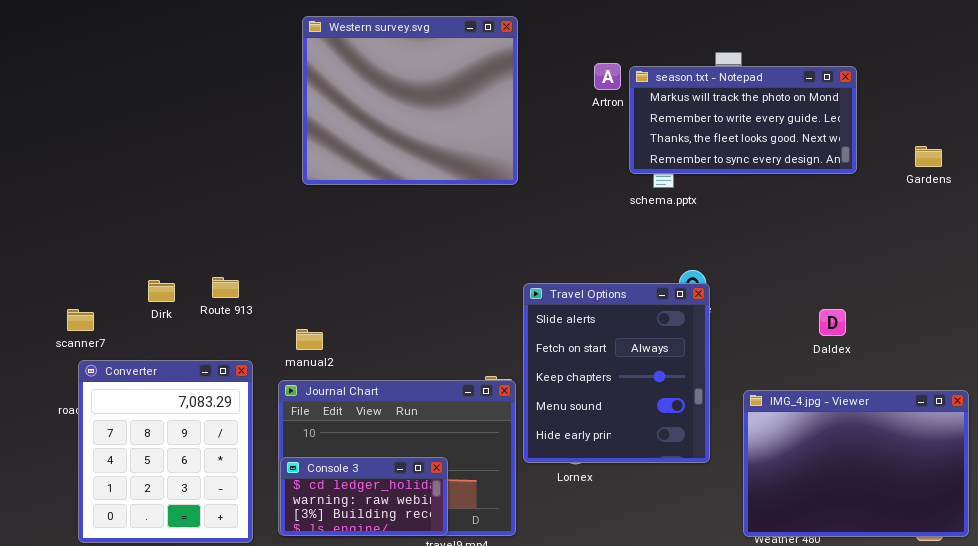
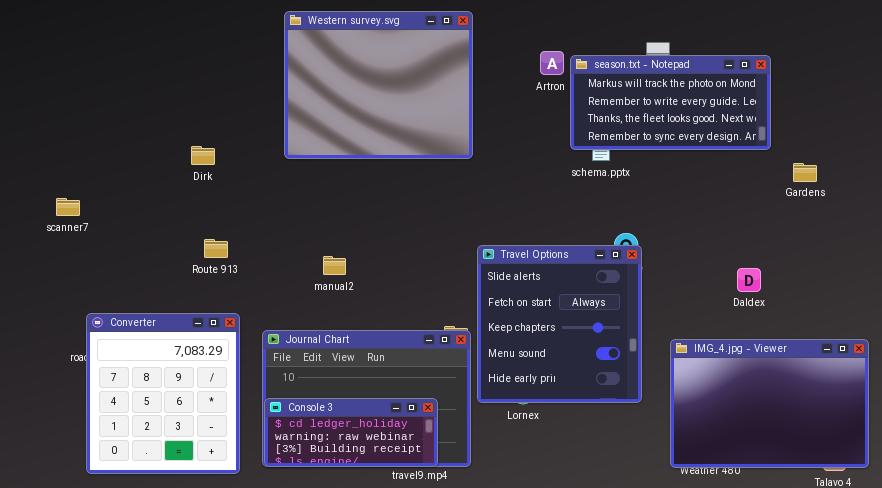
Gardens: [915,146,942,167] -> [793,163,817,182], moved
Dirk: [148,280,175,302] -> [191,146,215,165], moved
scanner7: [67,309,94,331] -> [56,198,80,216], moved
manual2: [296,329,323,350] -> [323,256,346,275], moved
Console 3: [280,457,448,536] -> [264,398,438,467], resized

